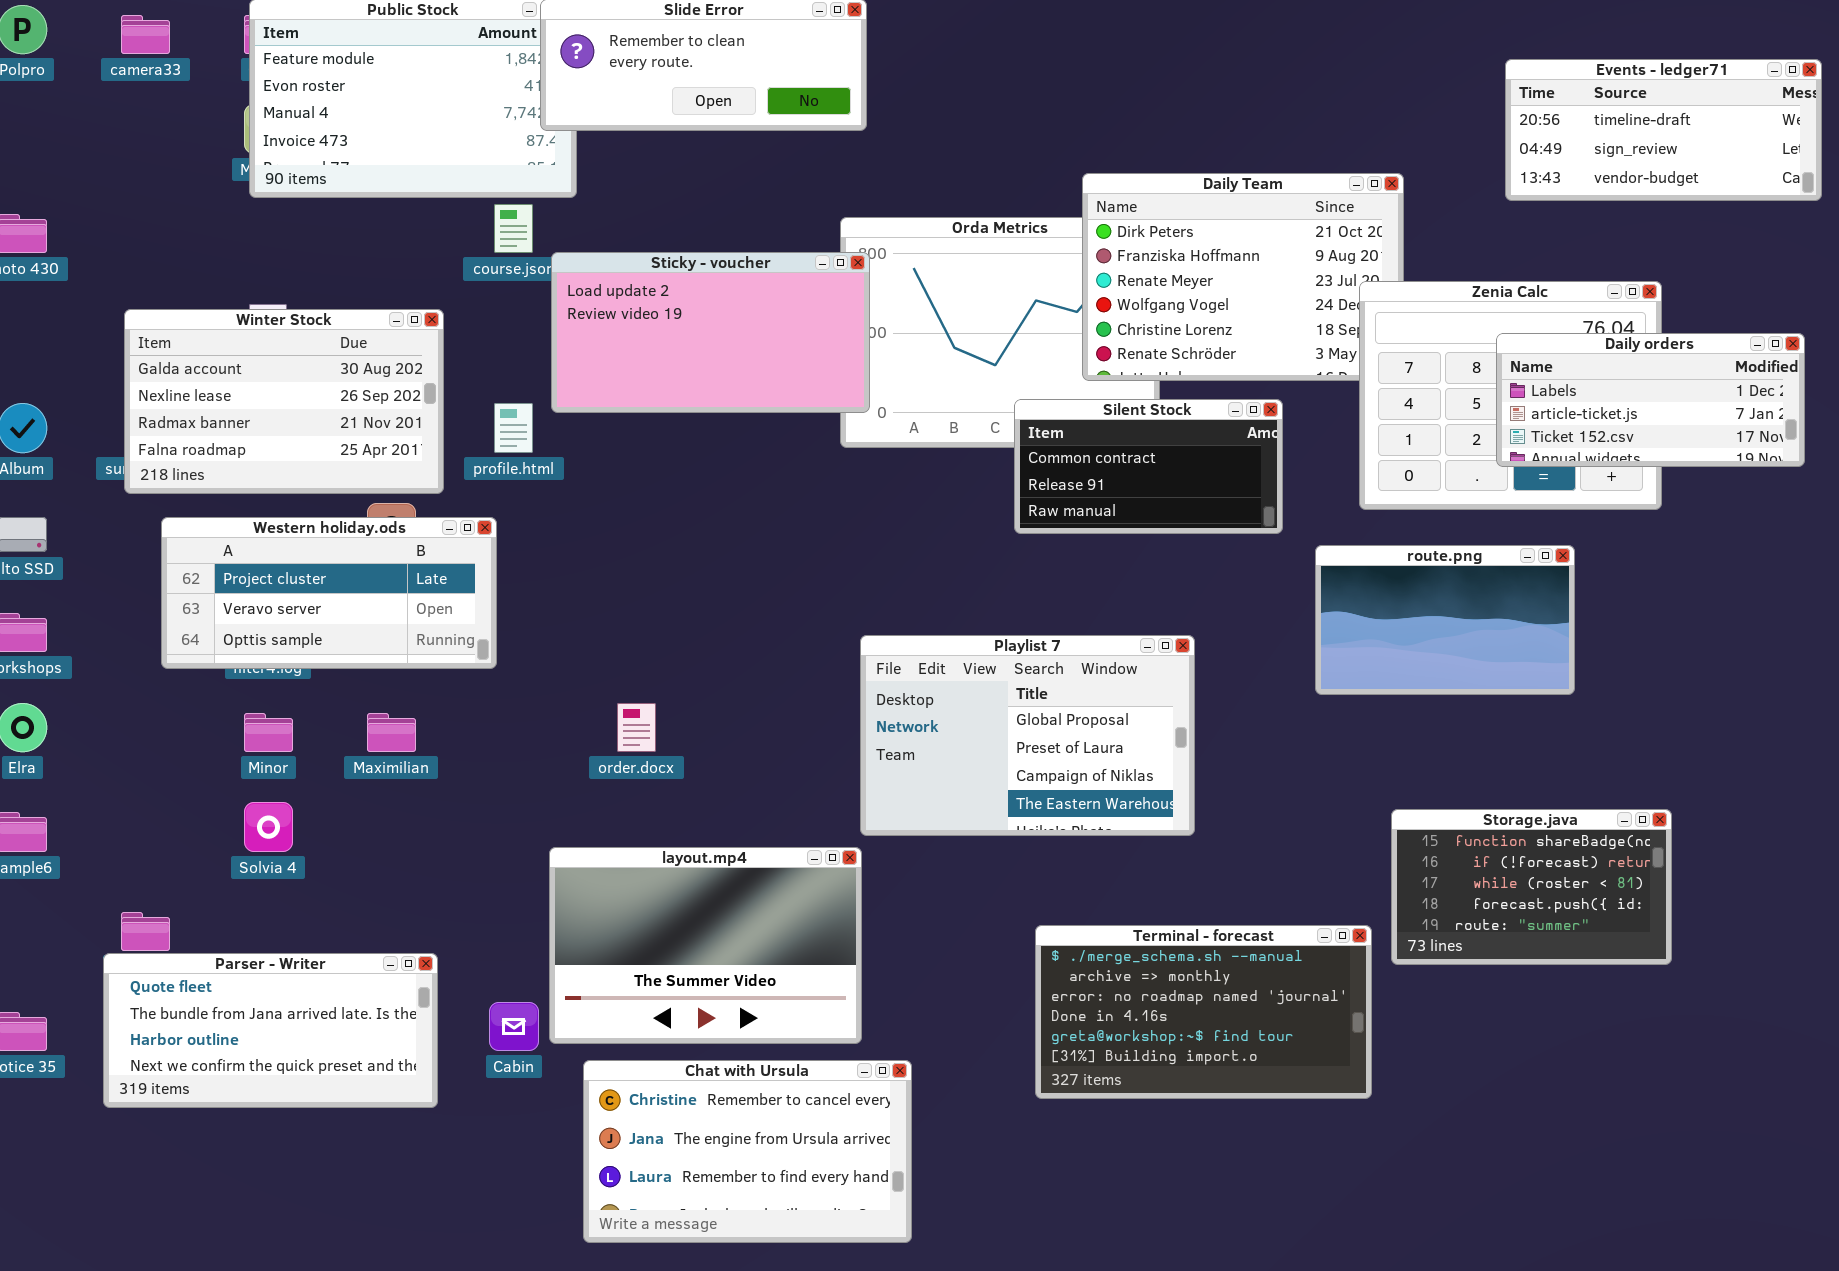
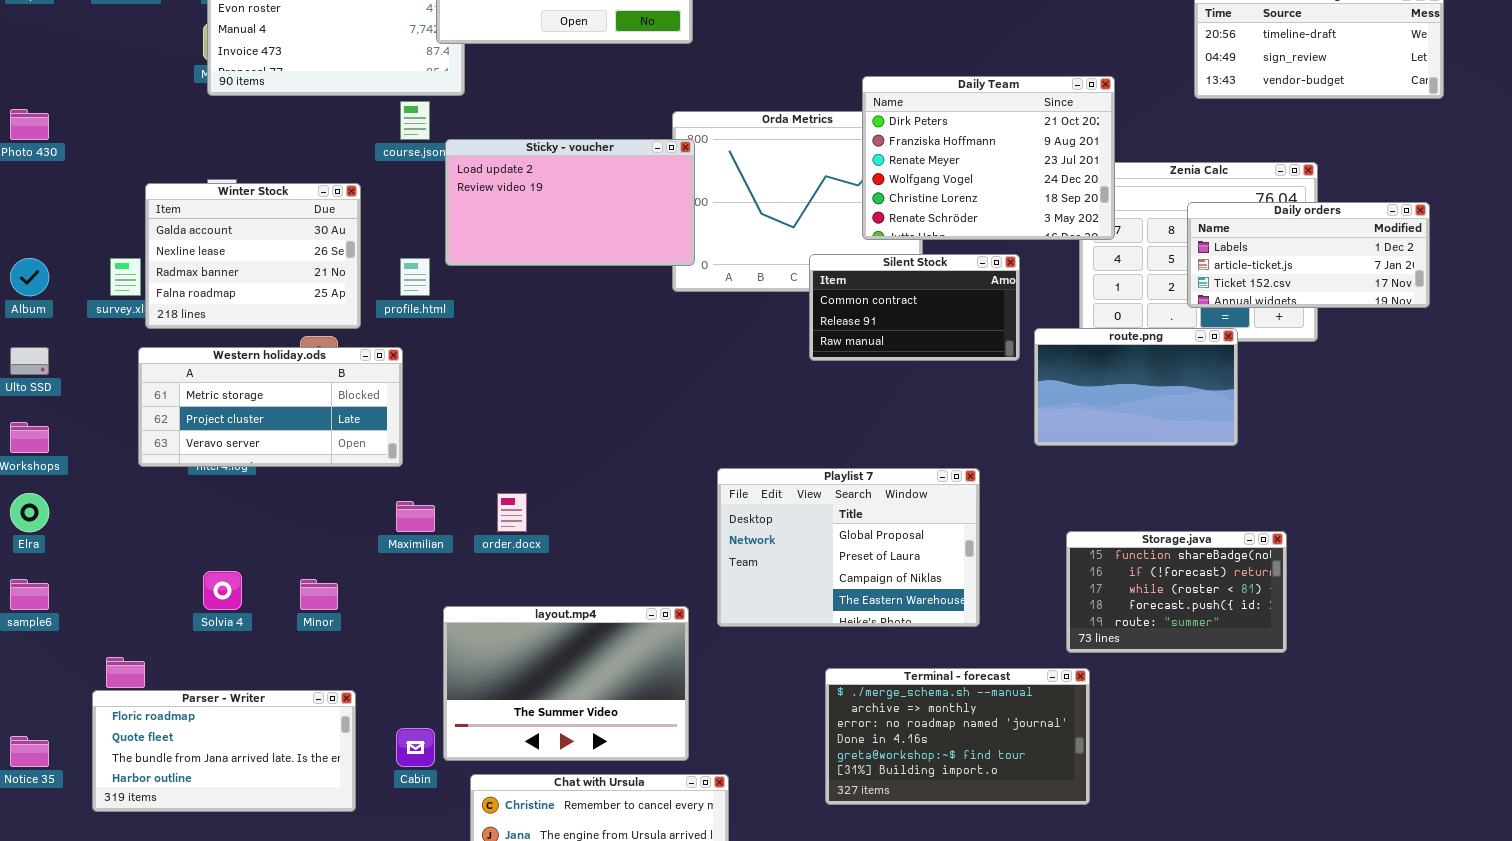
Daily Team: [1082,173,1404,381] -> [862,76,1115,240], raised
Winter Stock: [124,309,444,494] -> [145,183,361,329], resized
Western holiday.ods: [161,517,497,669] -> [138,347,403,467], scrolled up 1 row
route.png: [1315,545,1575,695] -> [1034,328,1238,446], moved
Playlist 7: [860,635,1195,836] -> [717,468,980,627], moved
Minor: [244,713,293,752] -> [300,579,338,610], moved
Maximilian: [367,713,416,752] -> [396,501,435,532], moved
Storage.java: [1391,809,1672,965] -> [1066,531,1287,653], moved
Parser - Writer: [103,953,438,1108] -> [92,690,356,812], scrolled up 1 row

